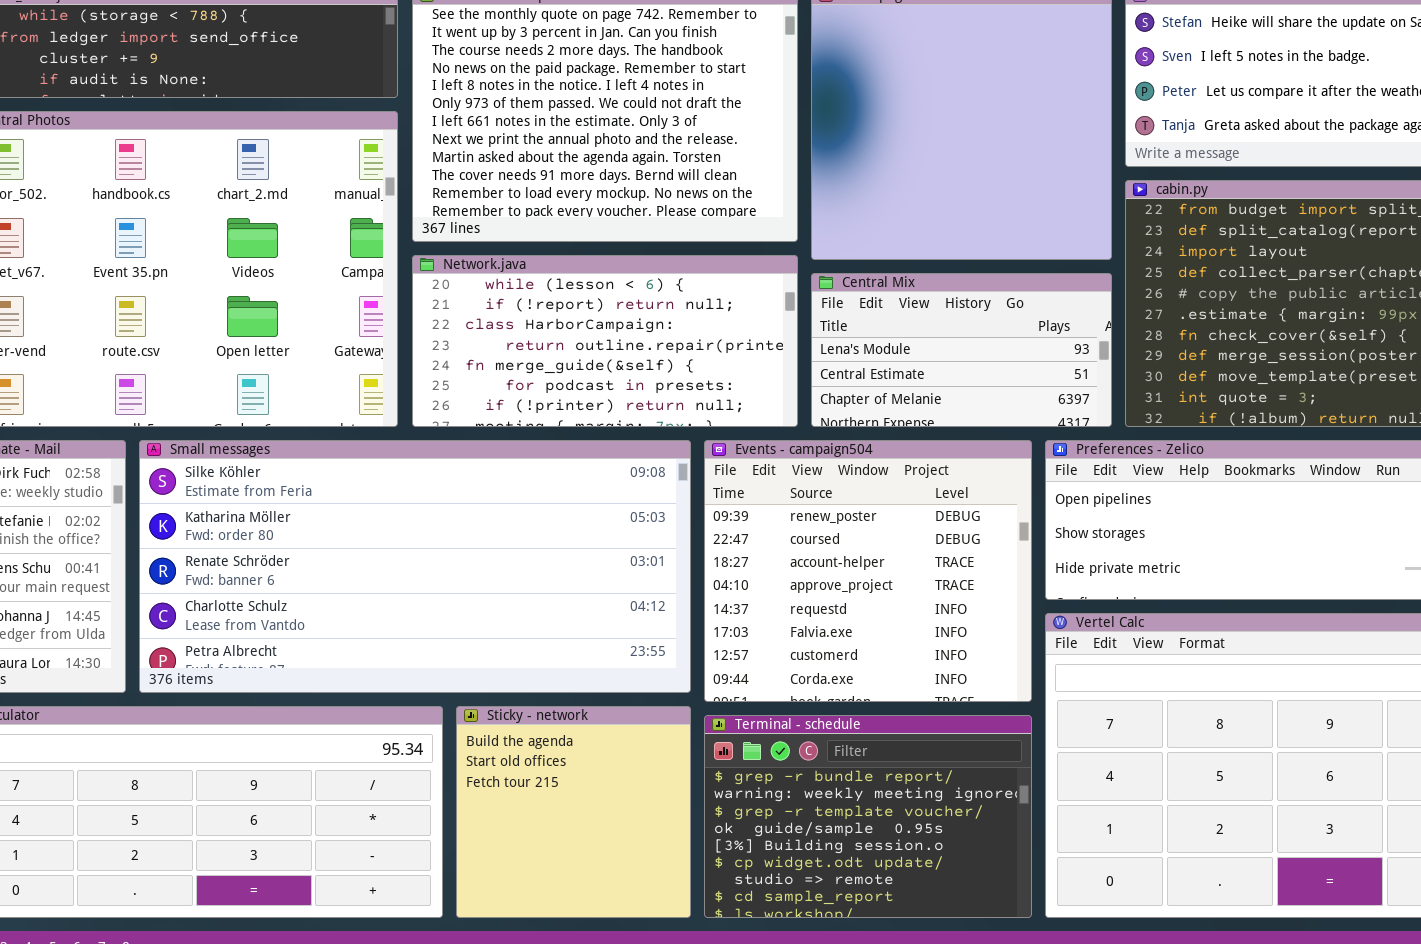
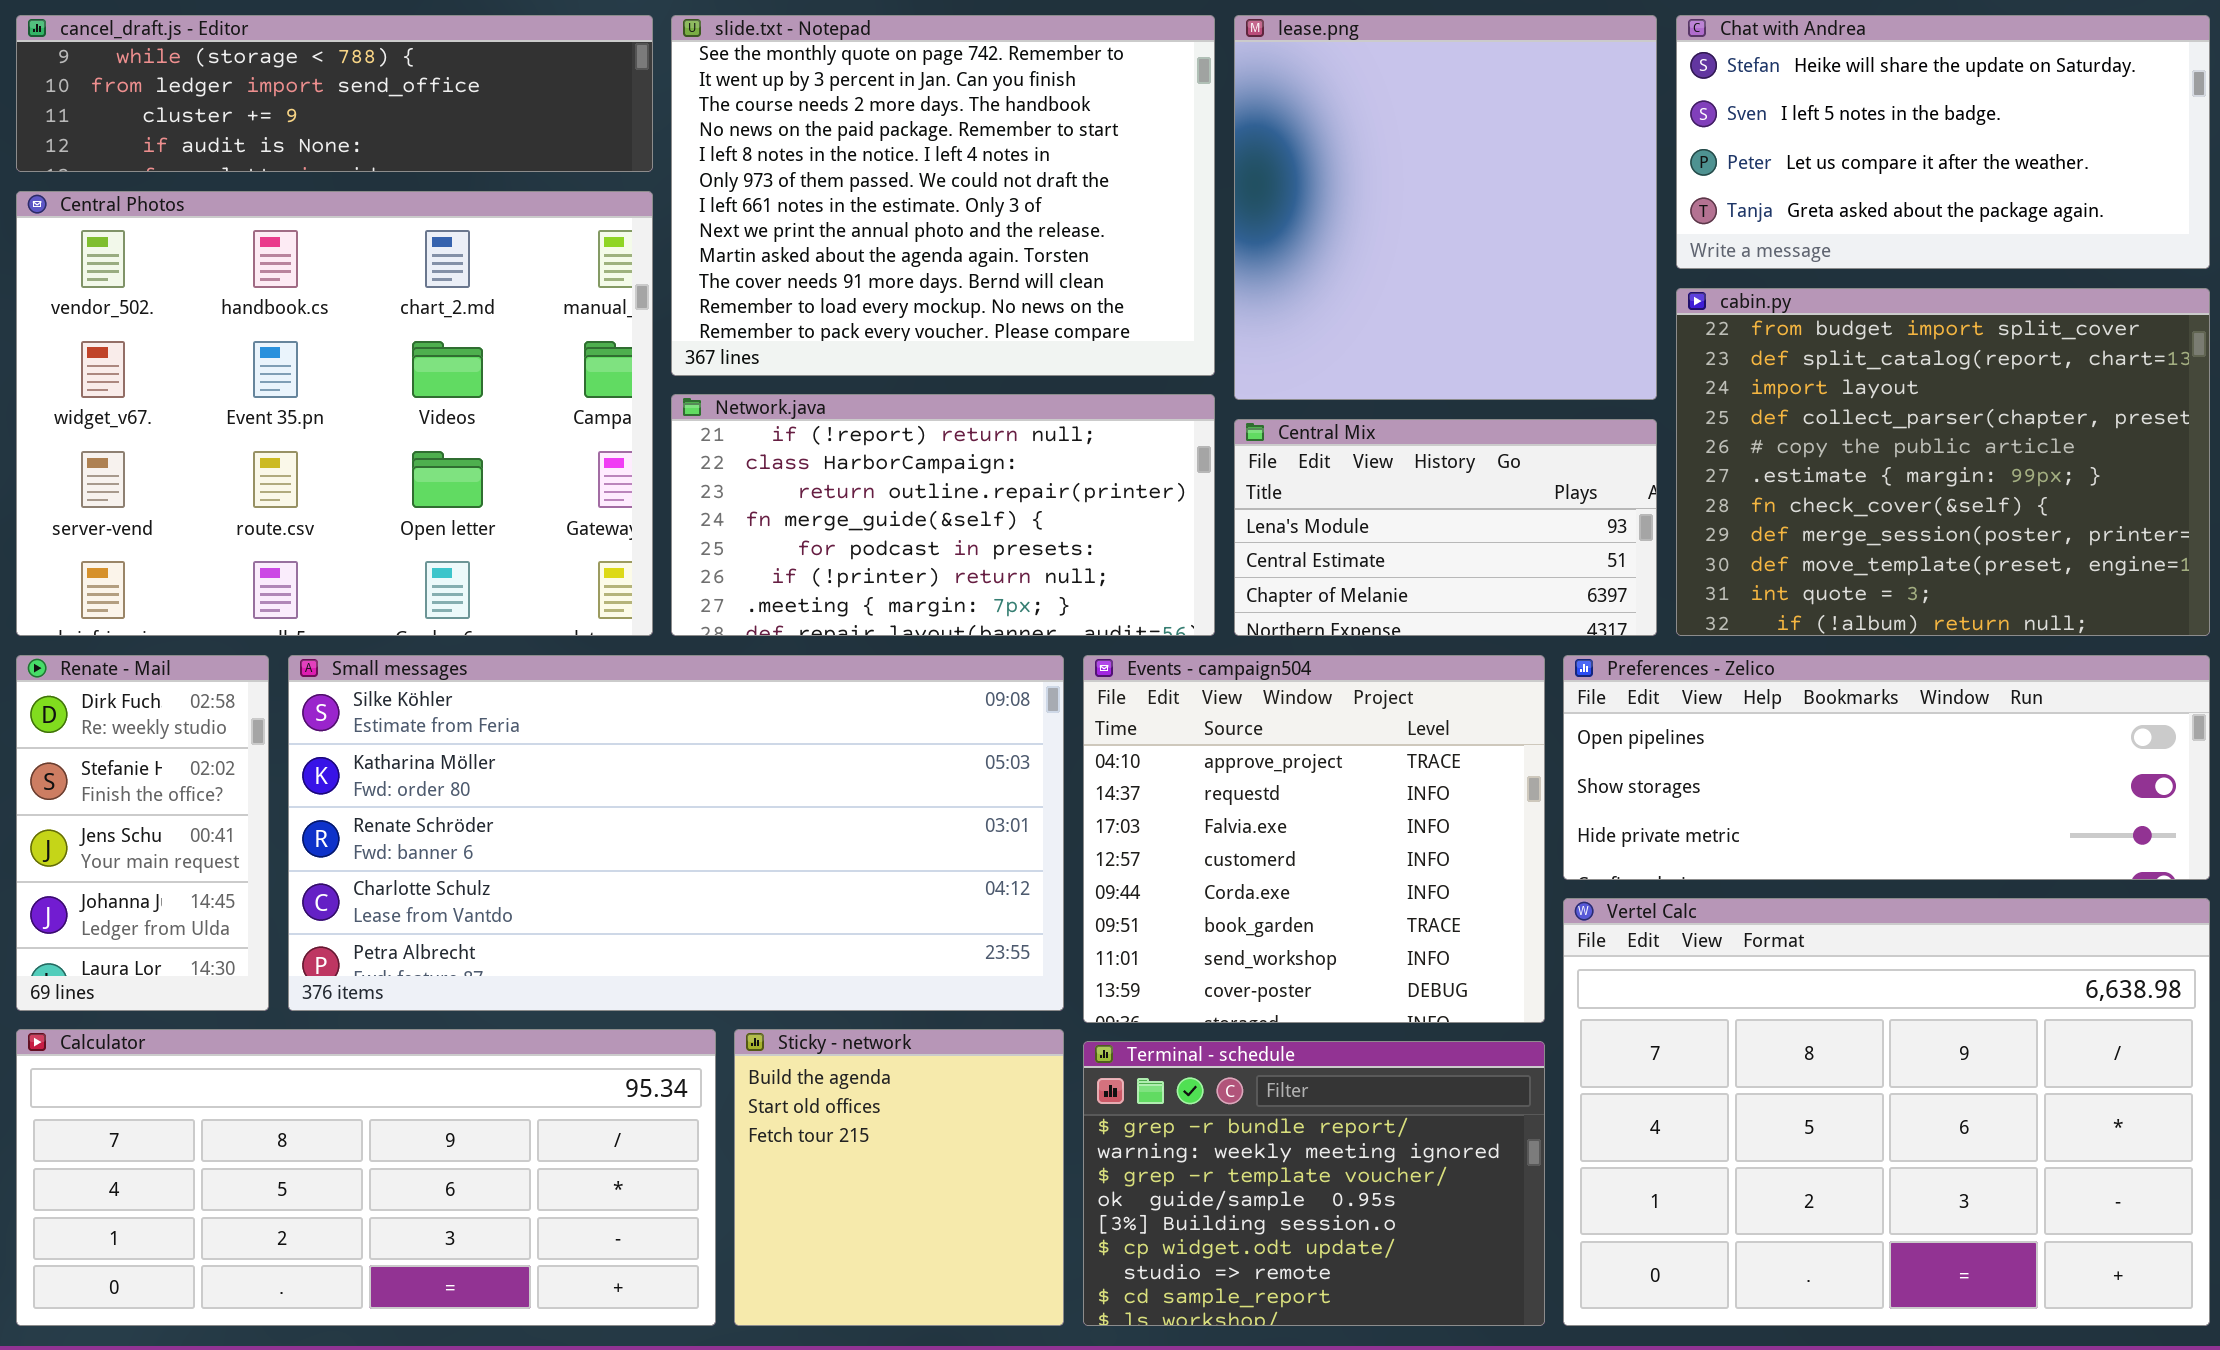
Network.java: [412,255,798,427] -> [671,394,1215,636], scrolled down 1 row
Events - campaign504: [704,440,1032,702] -> [1083,655,1545,1023], scrolled down 3 rows

